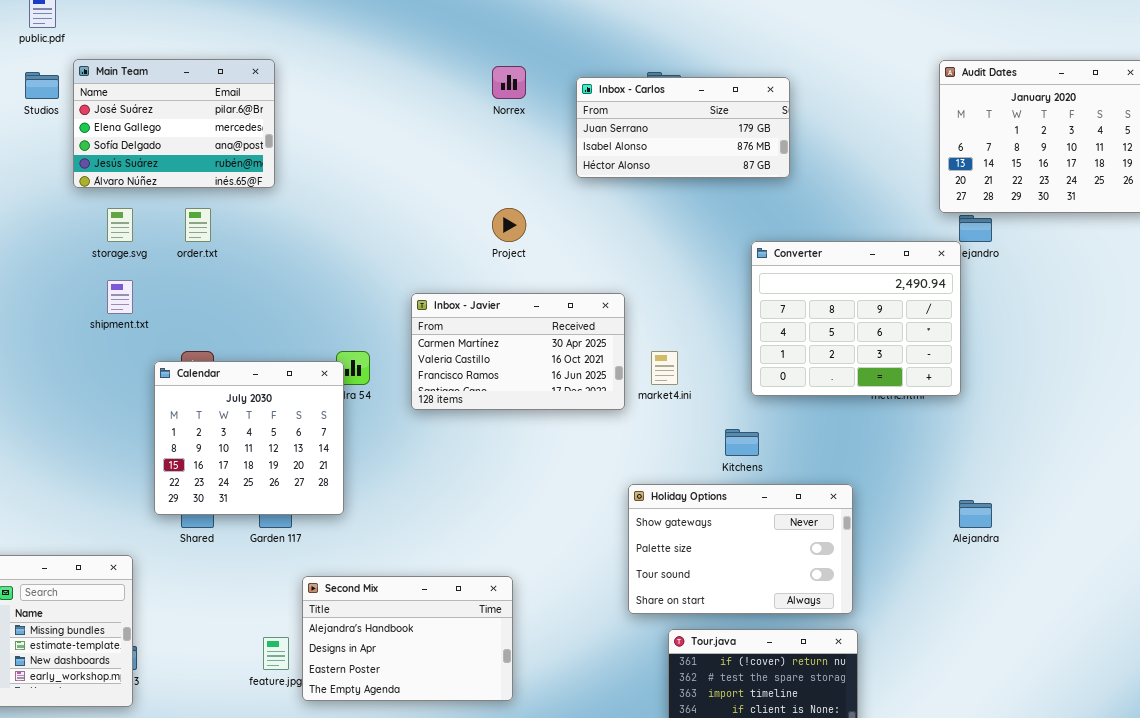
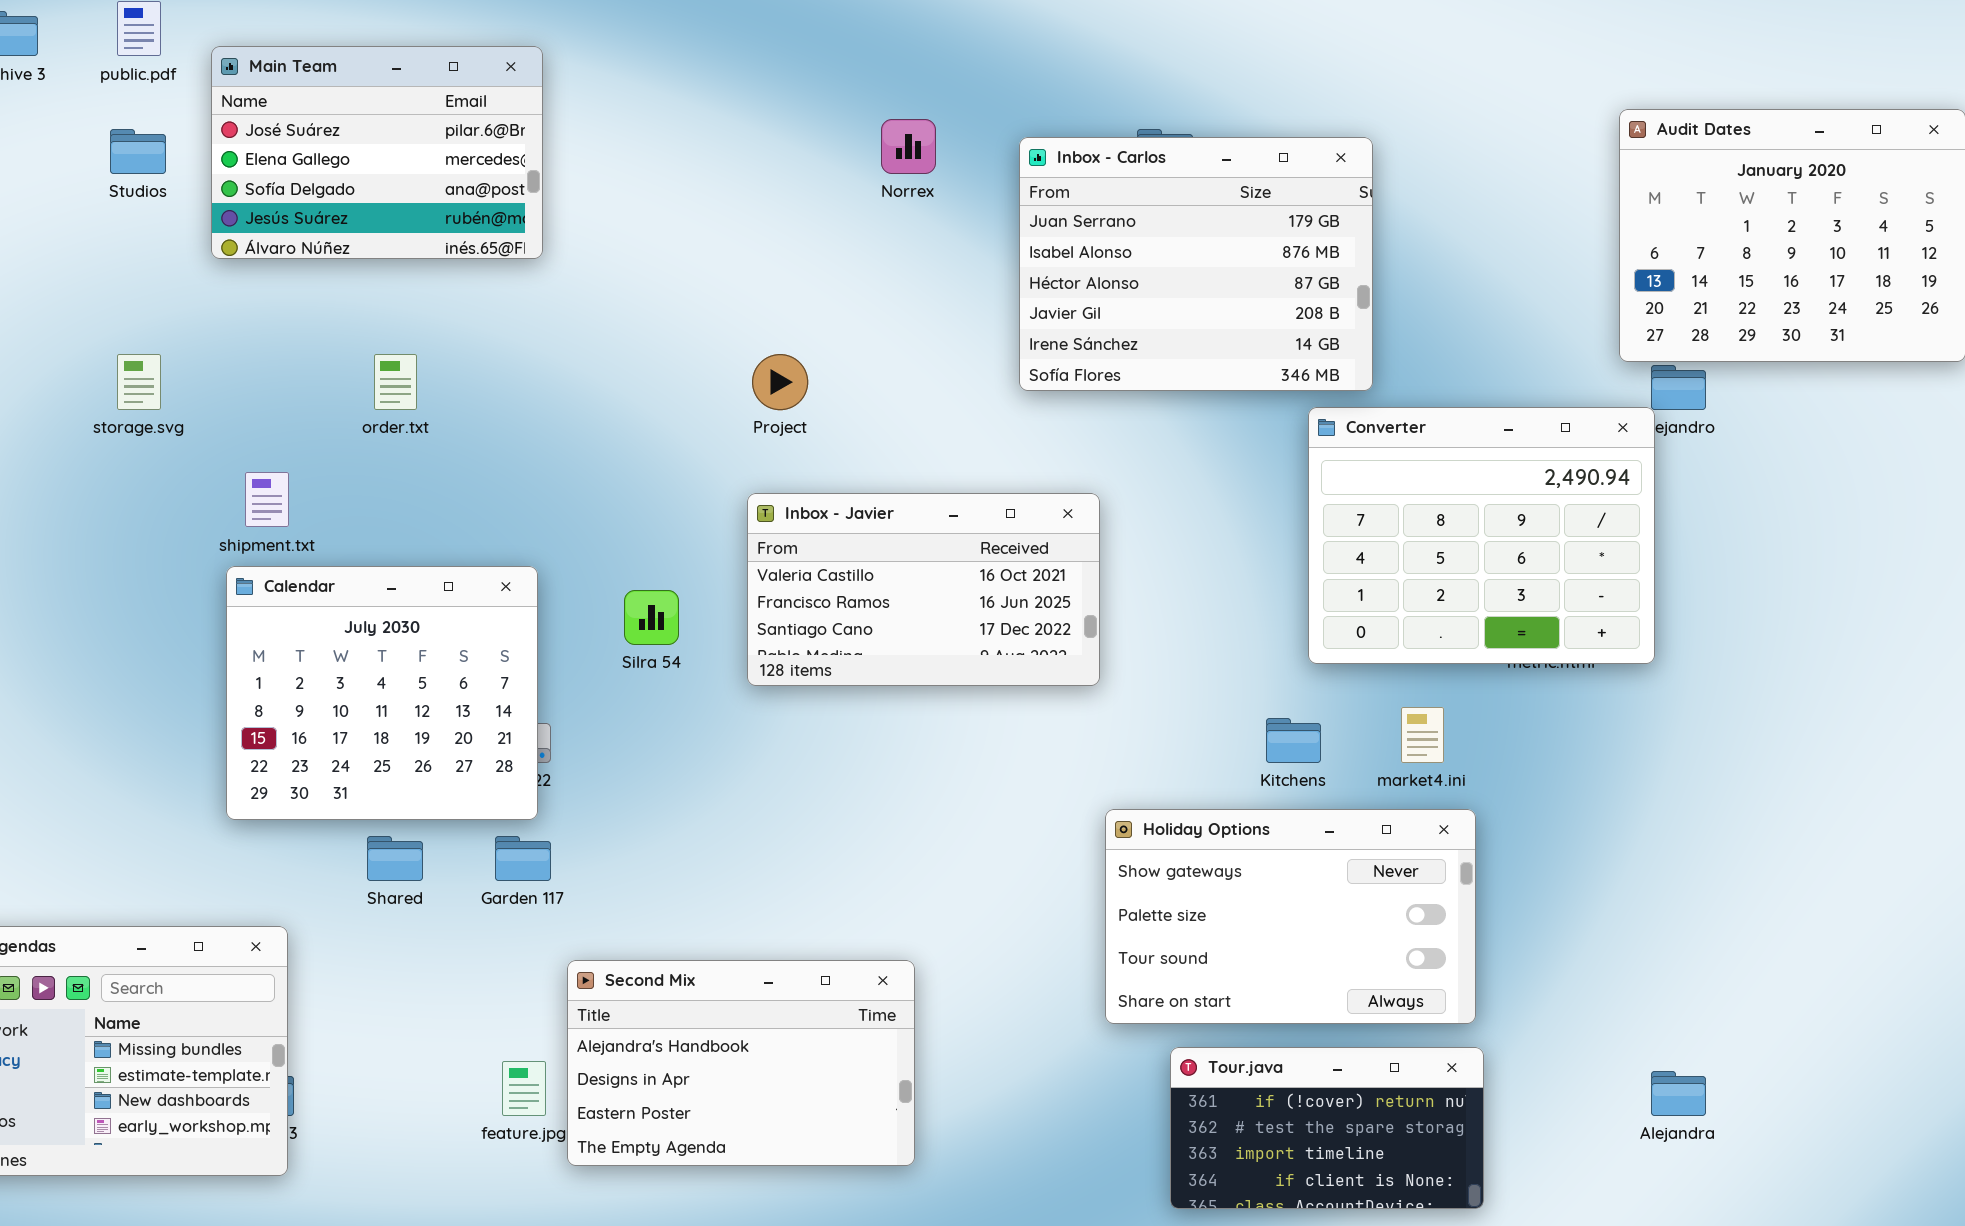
Main Team: [73,59,275,188] -> [211,46,543,259], moved
Inbox - Carlos: [576,77,790,178] -> [1019,137,1373,391], resized
storage.svg: [107,208,133,242] -> [117,354,161,410], moved
Project: [492,208,526,242] -> [752,354,808,410], moved
Inbox - Javier: [411,293,625,410] -> [747,493,1100,686], scrolled down 1 row
market4.ini: [651,351,678,385] -> [1401,707,1444,763], moved
Calendar: [154,361,344,515] -> [226,566,538,820], moved
Alejandra: [959,500,992,528] -> [1651,1071,1706,1116], moved

